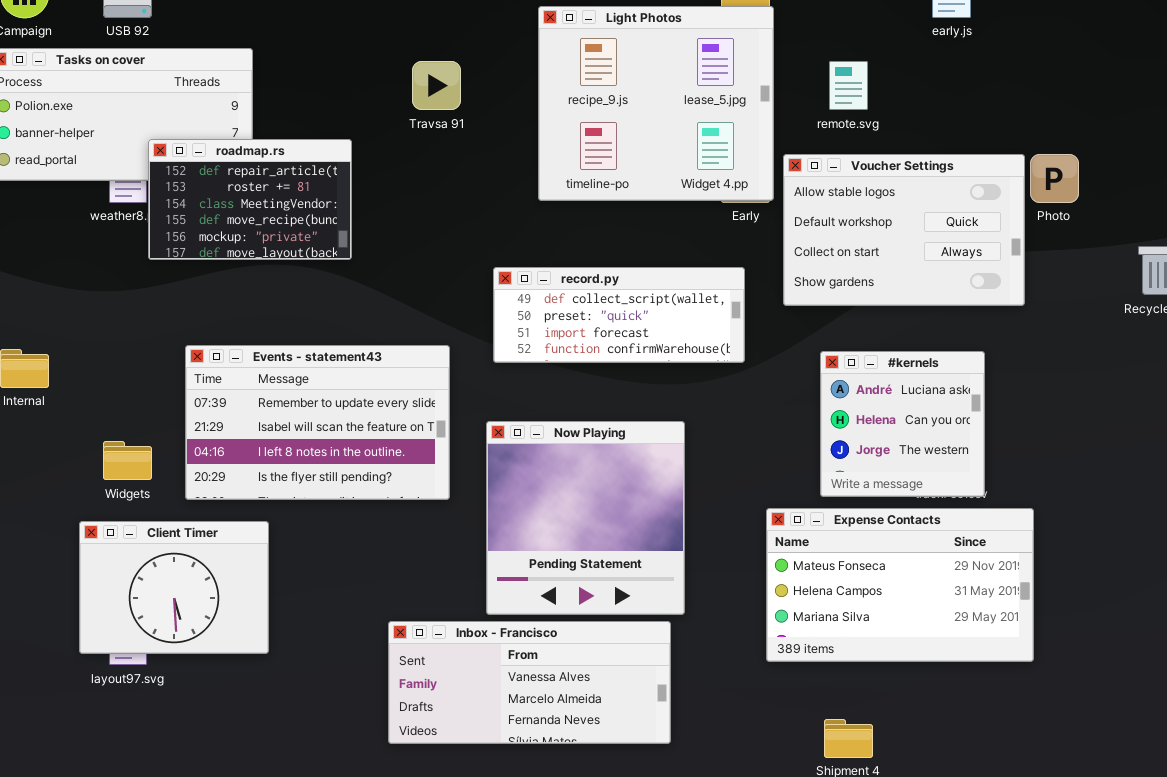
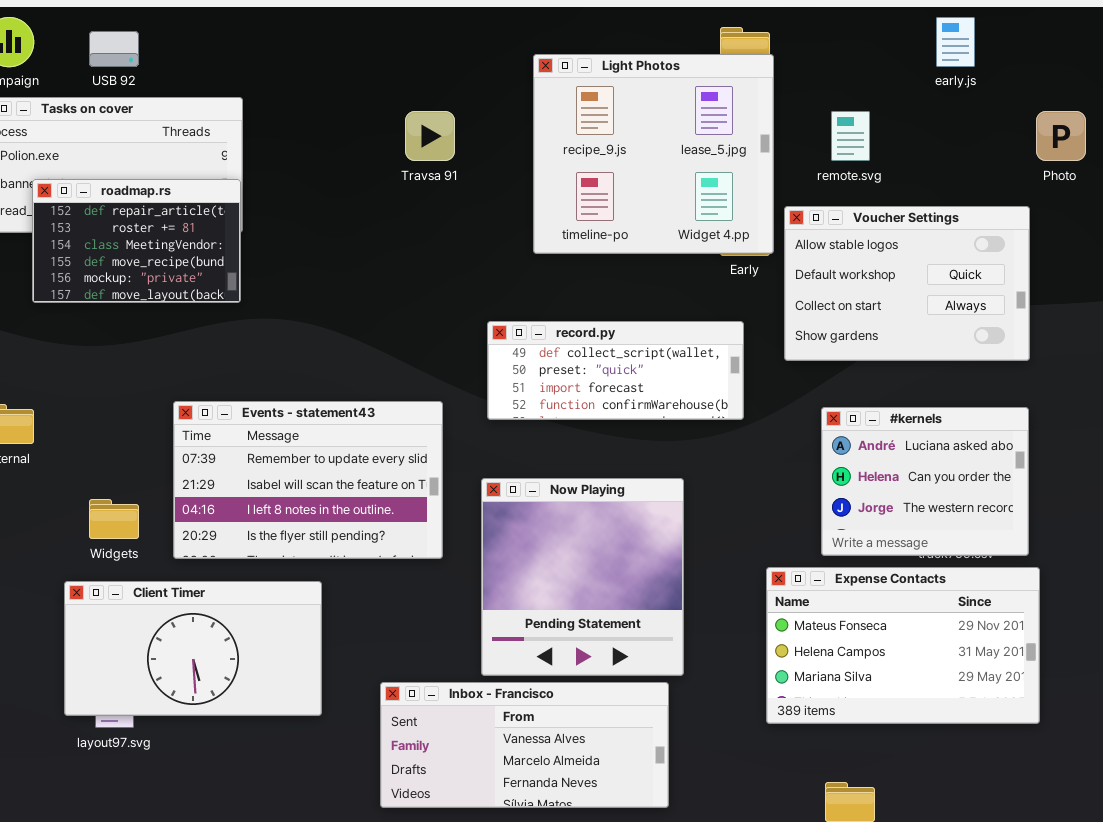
roadmap.rs: [148,139,352,260] -> [32,179,241,303], moved
Photo: [1030,154,1079,203] -> [1036,111,1086,161], moved
#kernels: [820,351,985,497] -> [821,407,1029,556], resized
Client Timer: [79,521,269,654] -> [64,581,322,716], resized

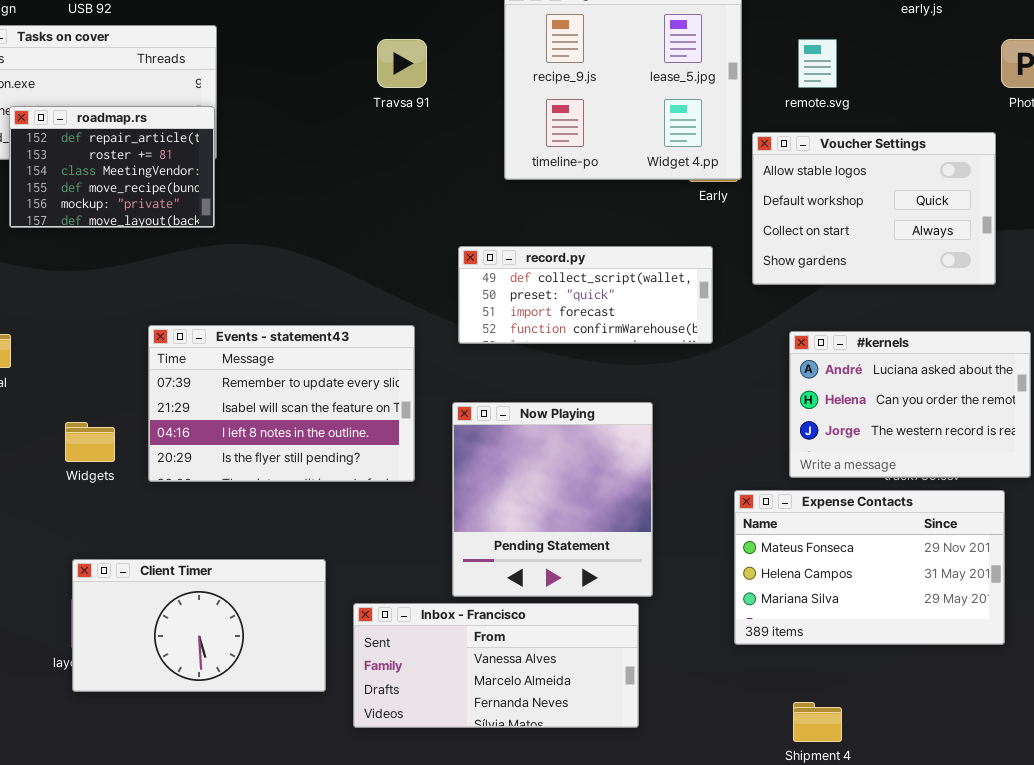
#kernels: [821,407,1029,556] -> [789,331,1031,478], resized
Client Timer: [64,581,322,716] -> [72,559,326,692], moved

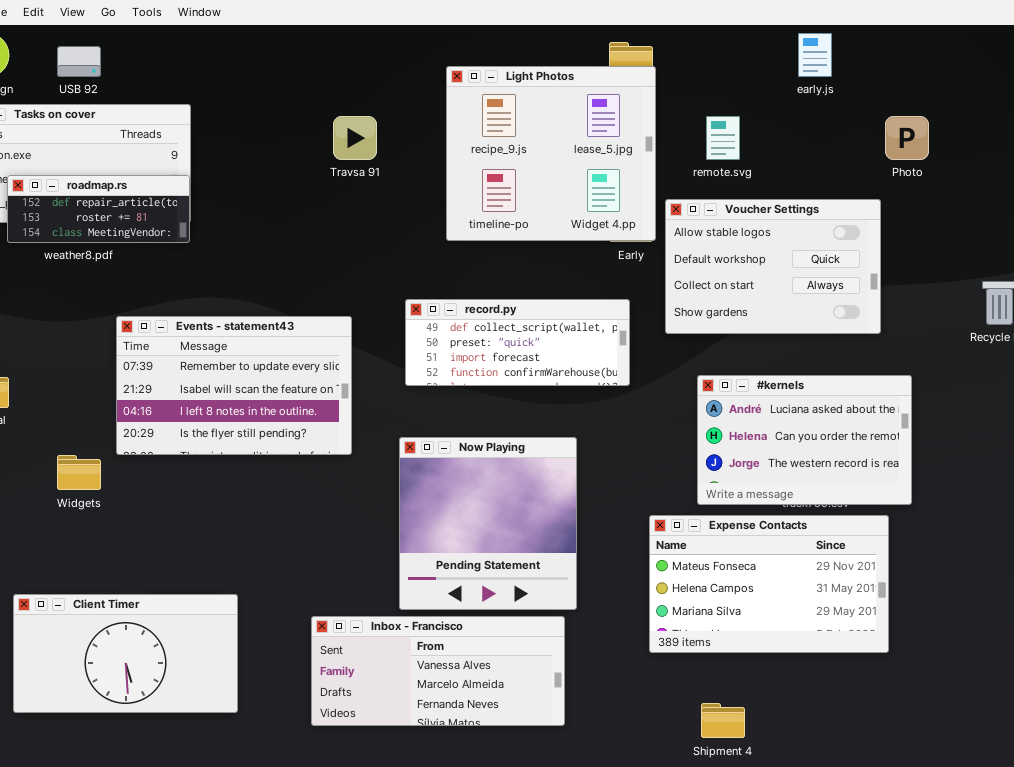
roadmap.rs: [9,106,215,228] -> [7,175,190,243], resized
Events - statement43: [148,325,415,482] -> [116,316,352,455], moved
Client Timer: [72,559,326,692] -> [13,594,238,713], moved

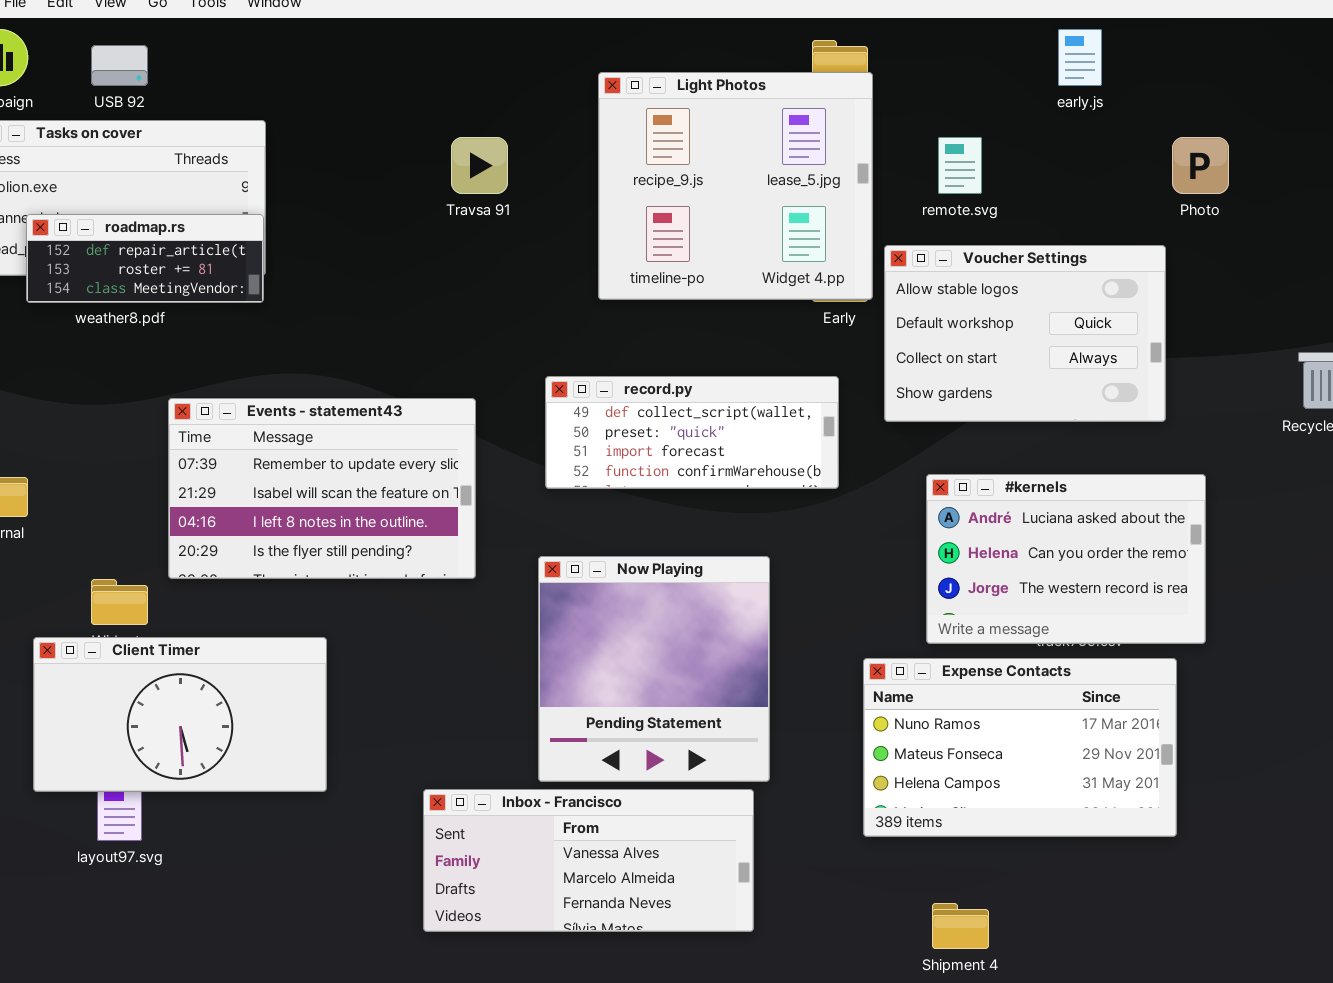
Expense Contacts: [649,515,889,653] -> [863,658,1177,837], scrolled up 1 row
Client Timer: [13,594,238,713] -> [33,637,327,792], moved

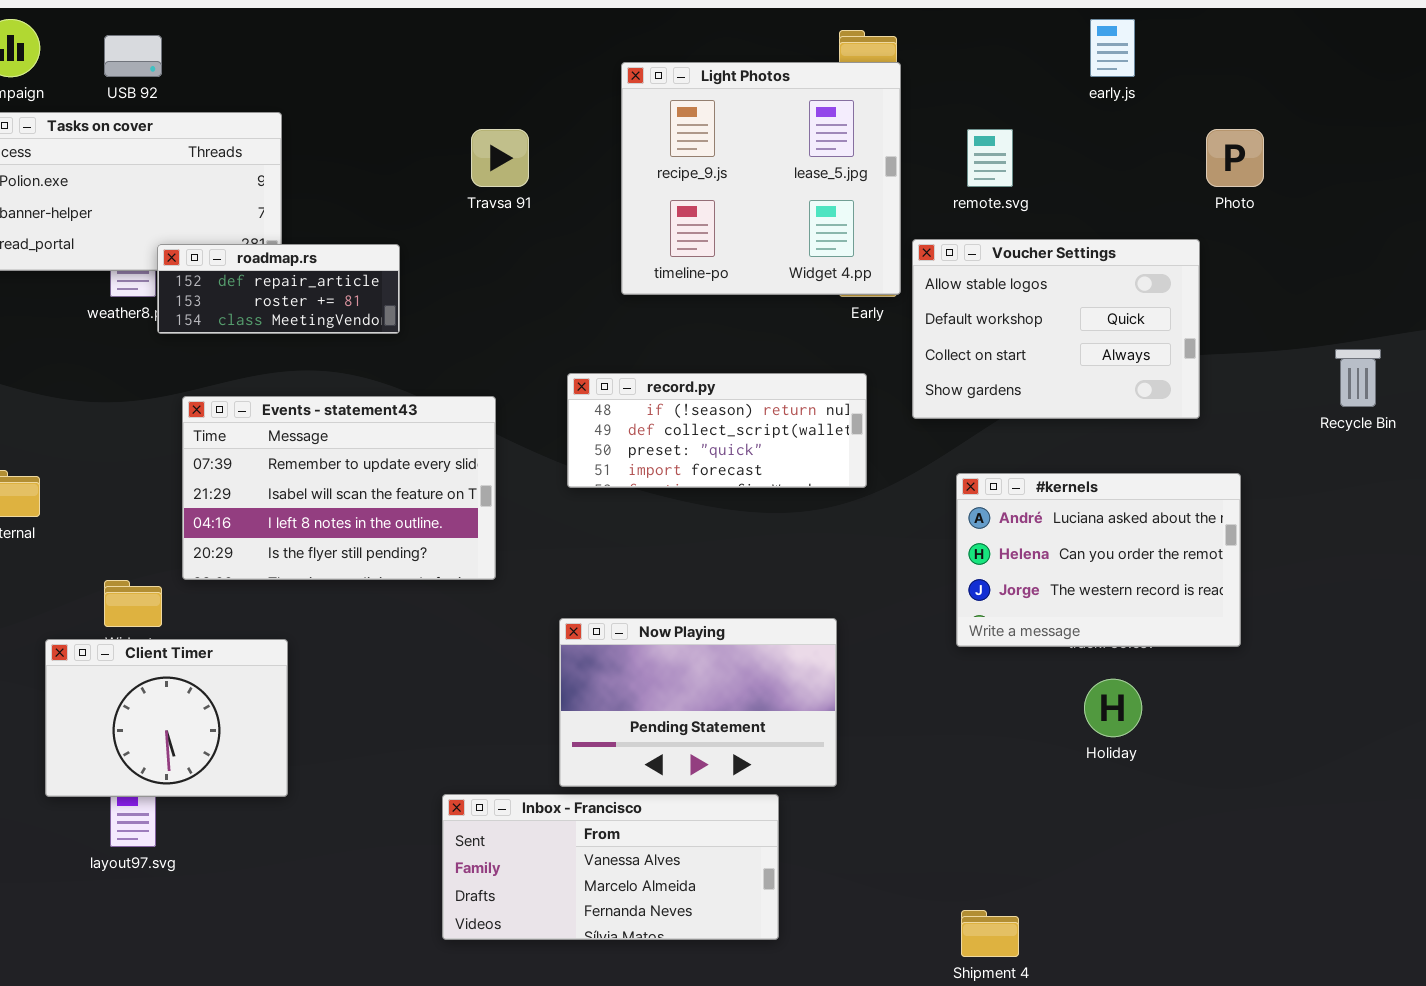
roadmap.rs: [26,214,264,303] -> [157,244,400,334], moved
record.py: [545,376,839,489] -> [567,373,867,488], scrolled up 1 row
Now Playing: [538,556,770,782] -> [559,618,837,787], resized
Client Timer: [33,637,327,792] -> [45,639,288,797], resized
Expense Contacts: [863,658,1177,837] -> none, closed

